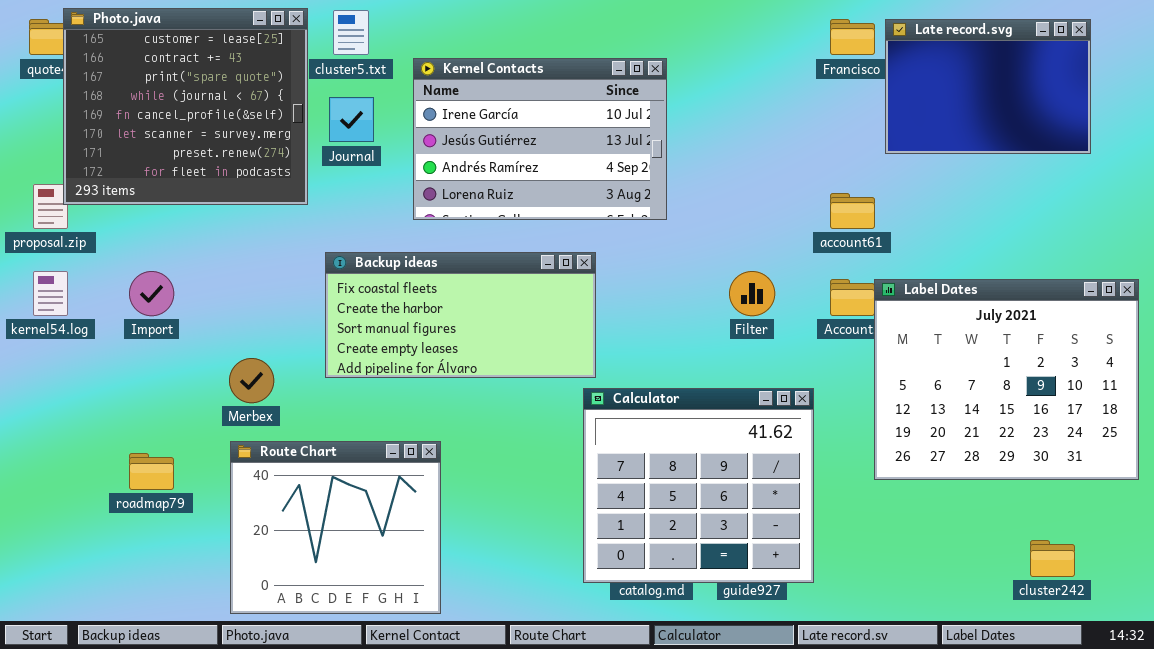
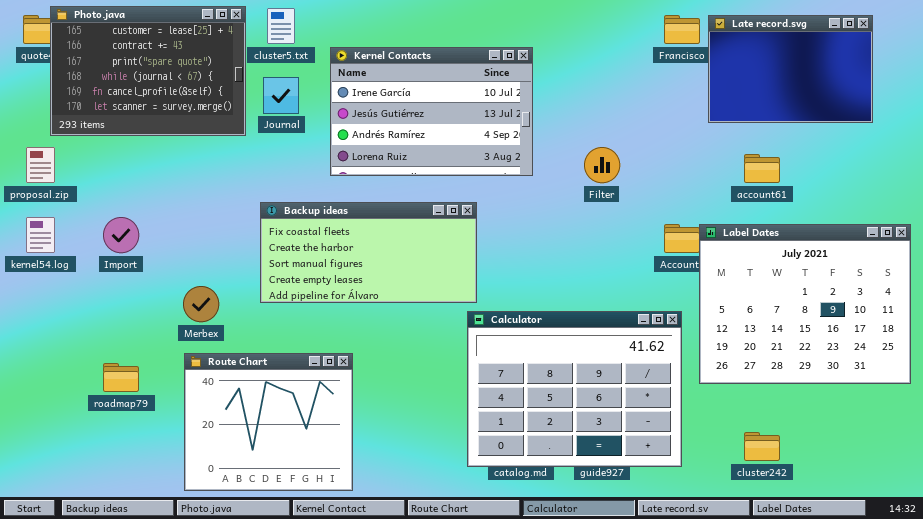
Photo.java: [63,8,308,205] -> [50,6,246,136], resized
account61: [830,193,875,229] -> [744,154,780,183], moved
Filter: [729,271,775,316] -> [584,147,620,183], moved
Calculator: [583,388,814,583] -> [467,311,682,467], resized
cluster242: [1030,540,1075,577] -> [744,432,780,461], moved

